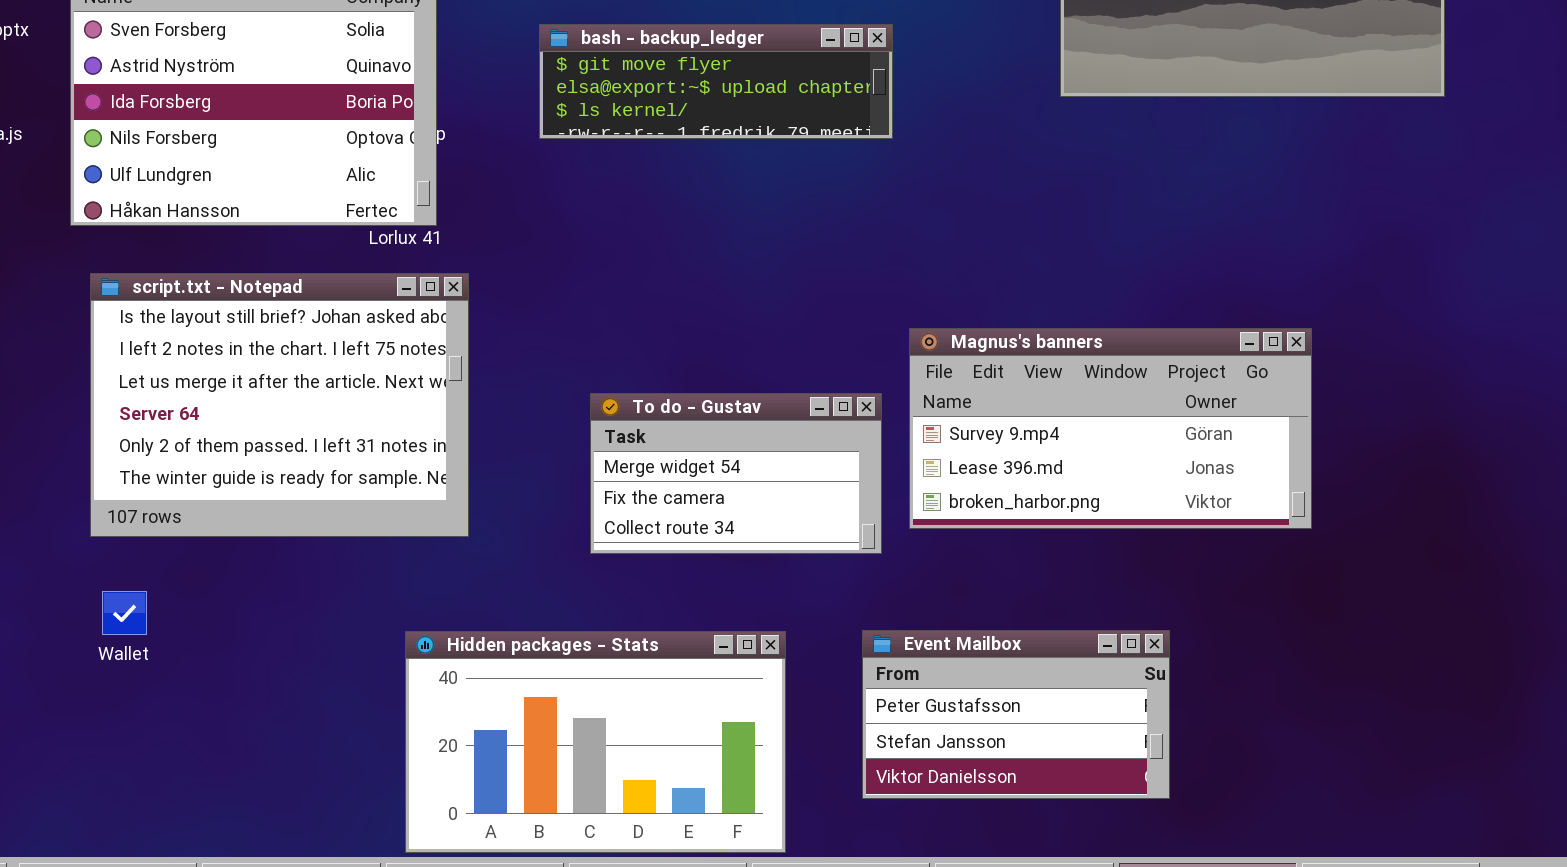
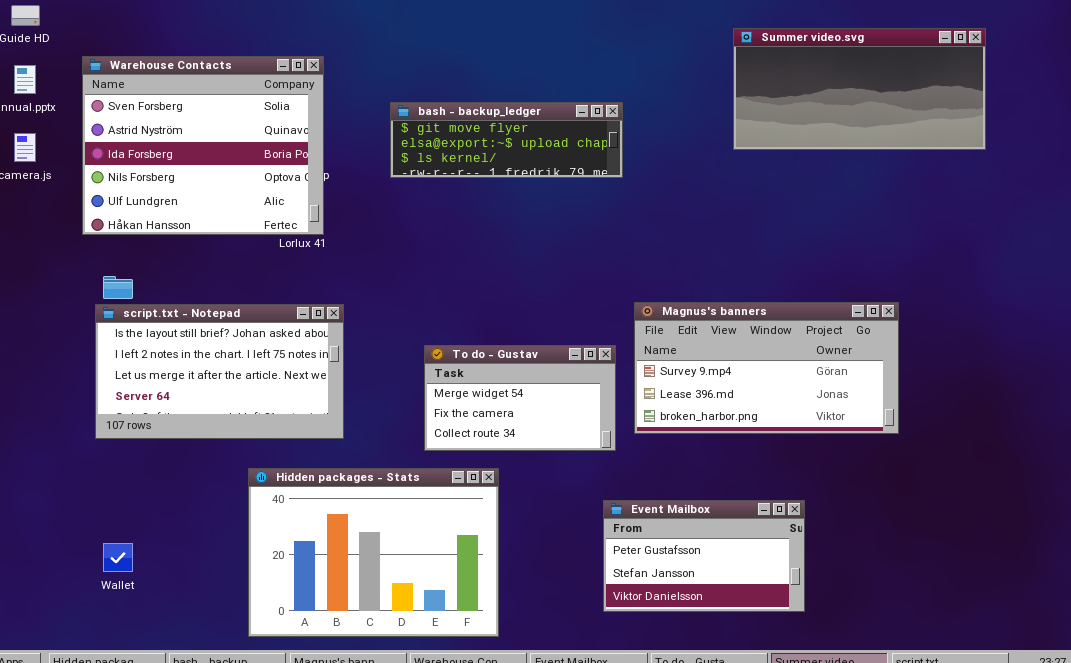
script.txt - Notepad: [90,273,469,537] -> [95,304,344,439], resized
Wallet: [102,591,147,635] -> [103,543,133,572], moved
Hidden packages - Stats: [405,631,786,853] -> [248,468,499,637], moved, resized

